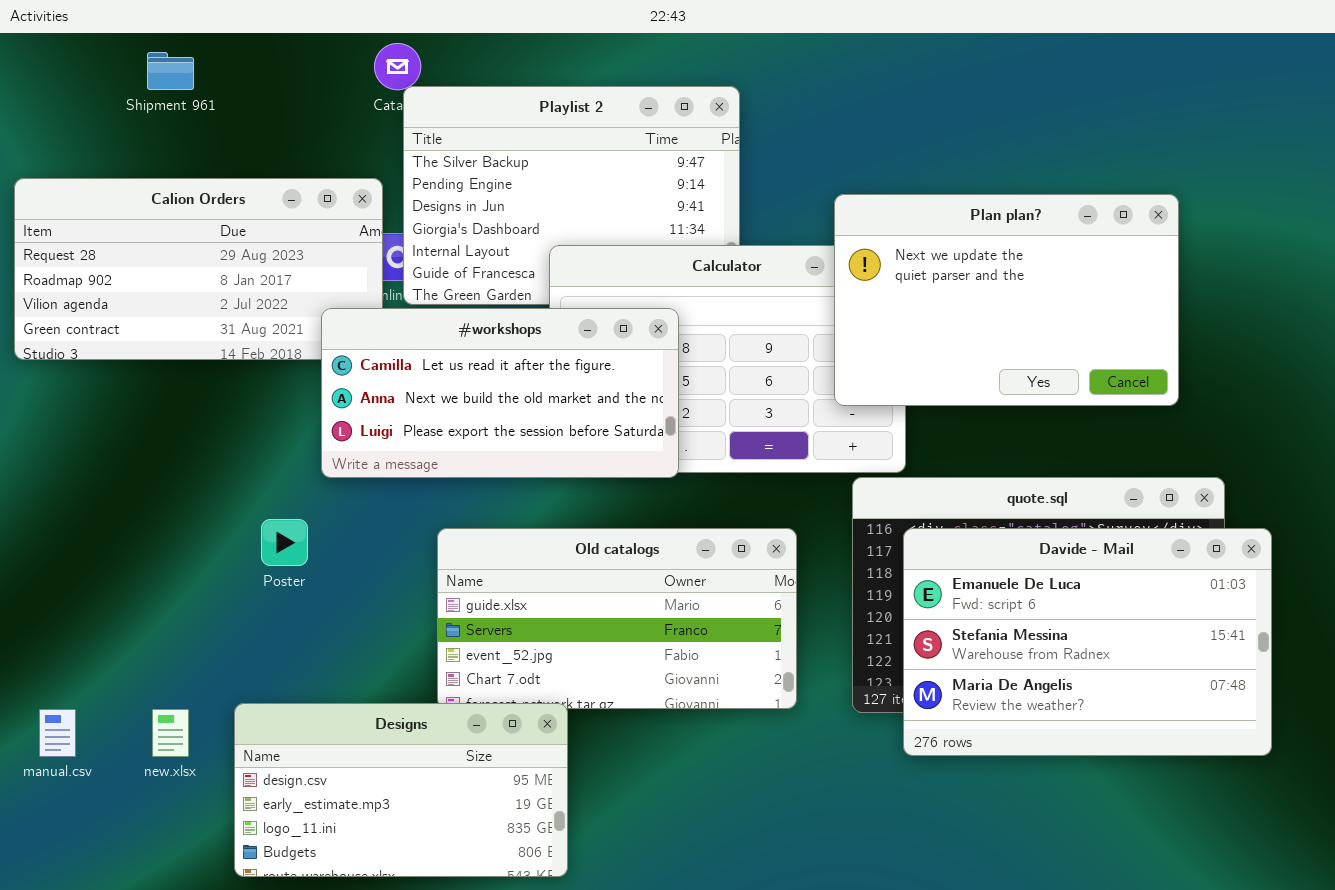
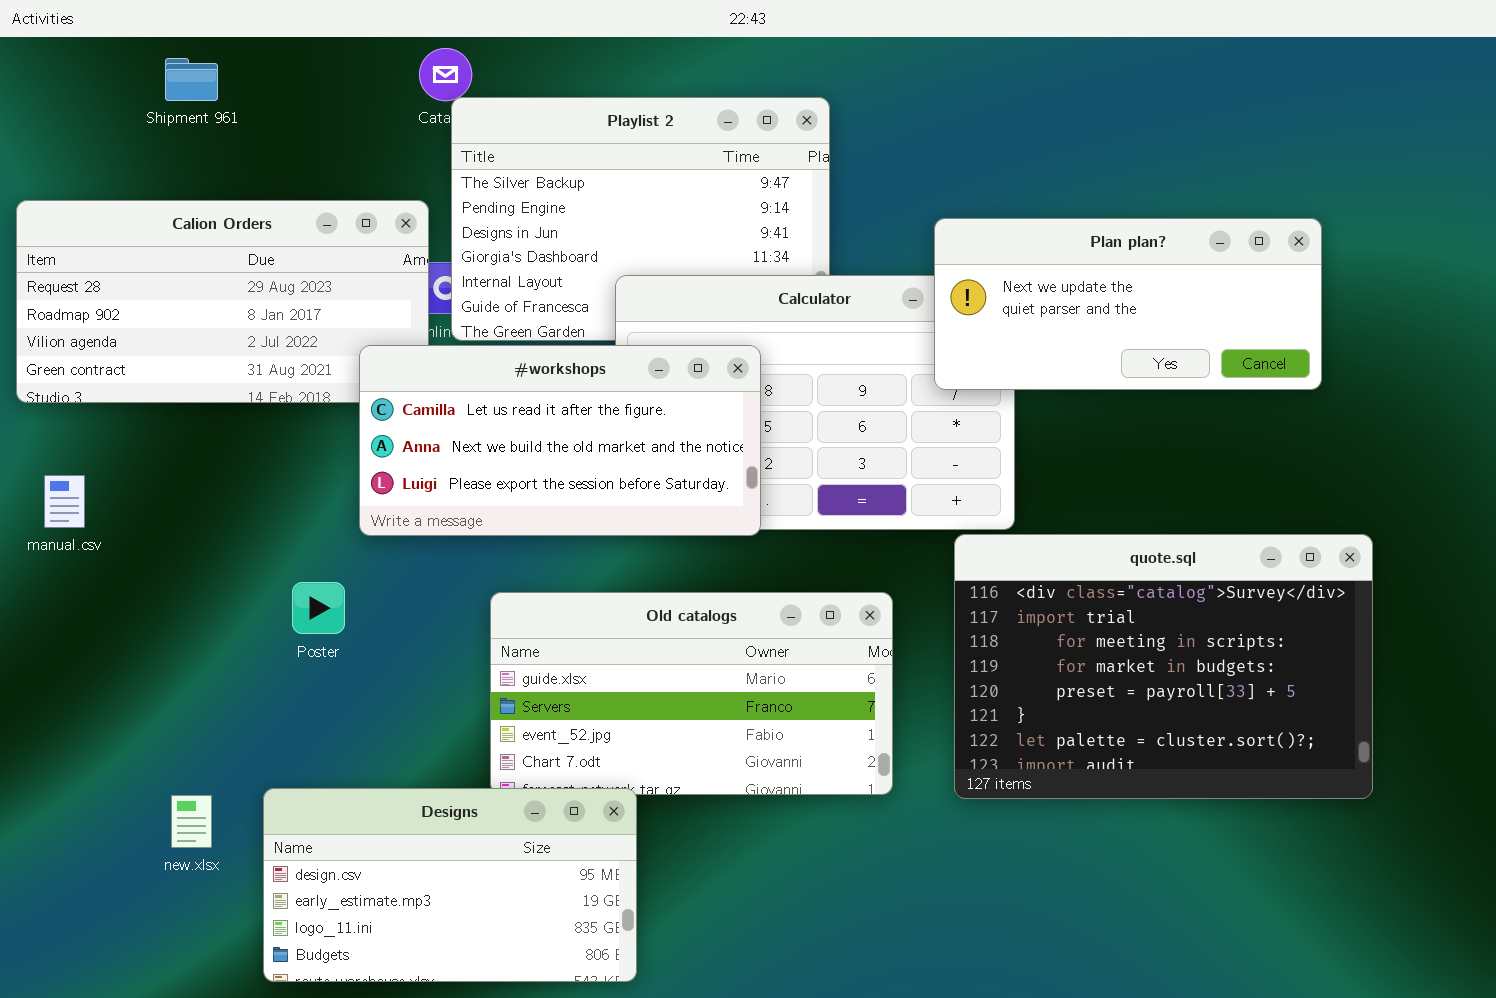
Plan plan?: [834,194,1179,406] -> [934,218,1322,390], resized
Davide - Mail: [903,528,1272,756] -> none, closed
manual.csv: [39,709,76,757] -> [44,475,85,528], moved

